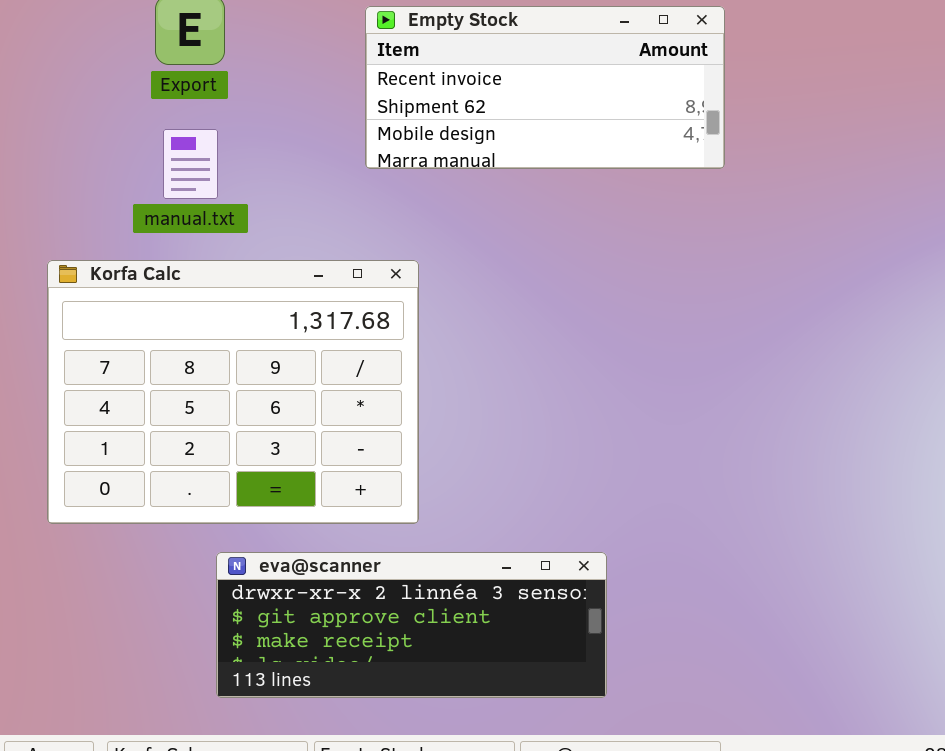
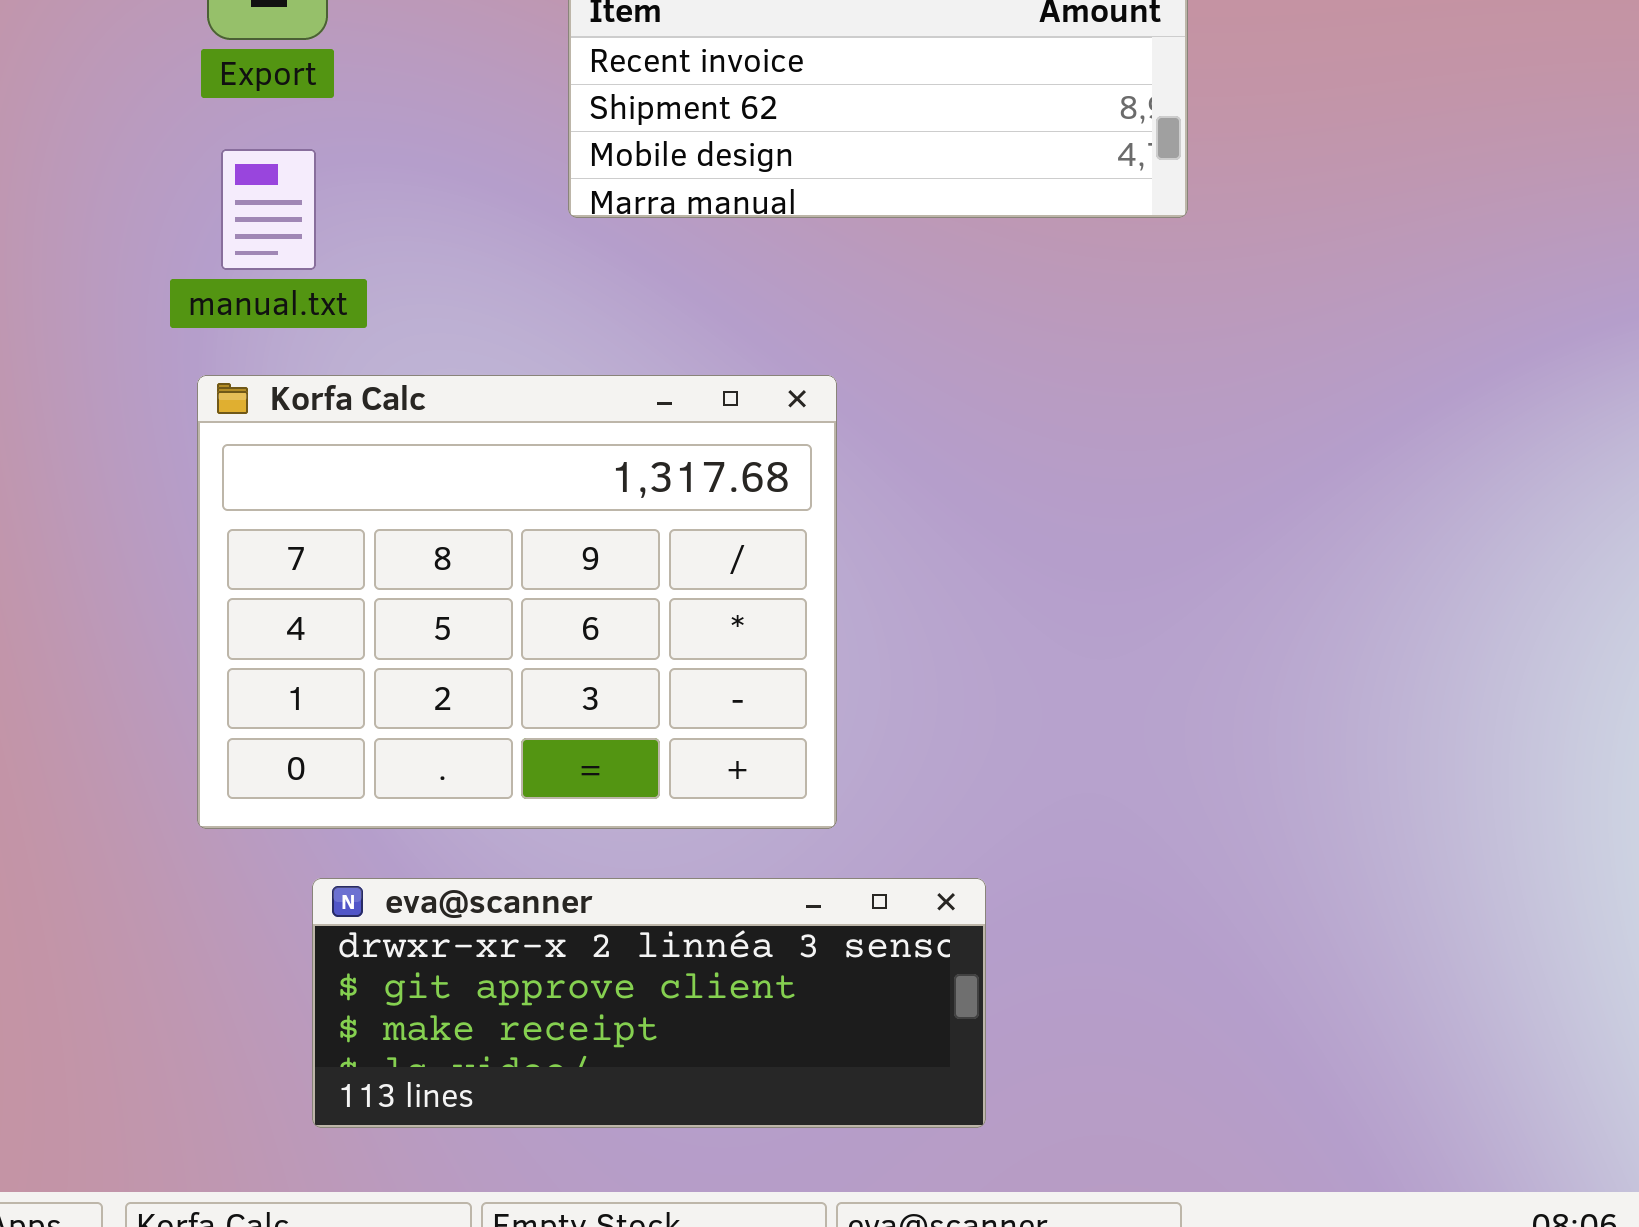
Korfa Calc: [47,260,419,524] -> [197,375,837,829], moved

